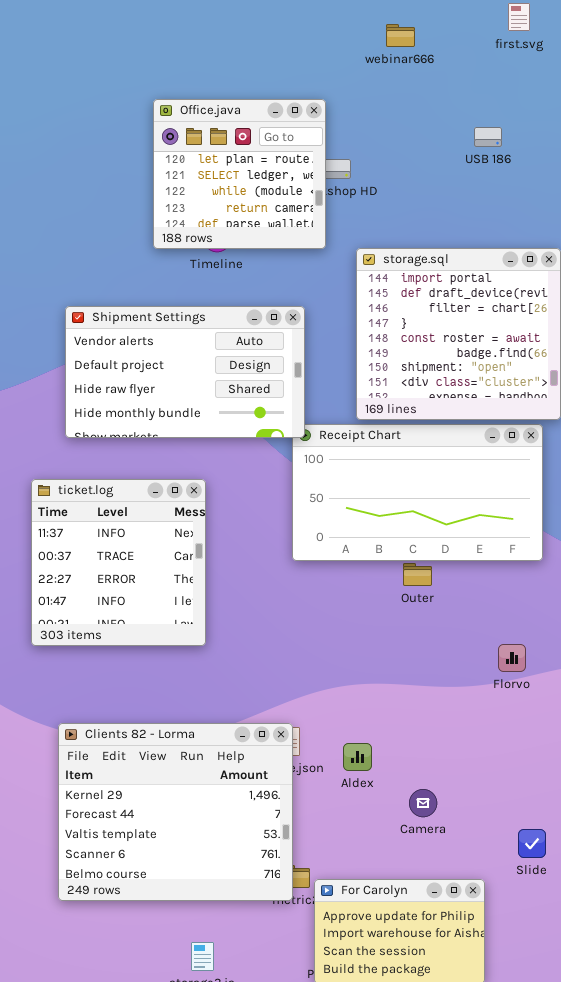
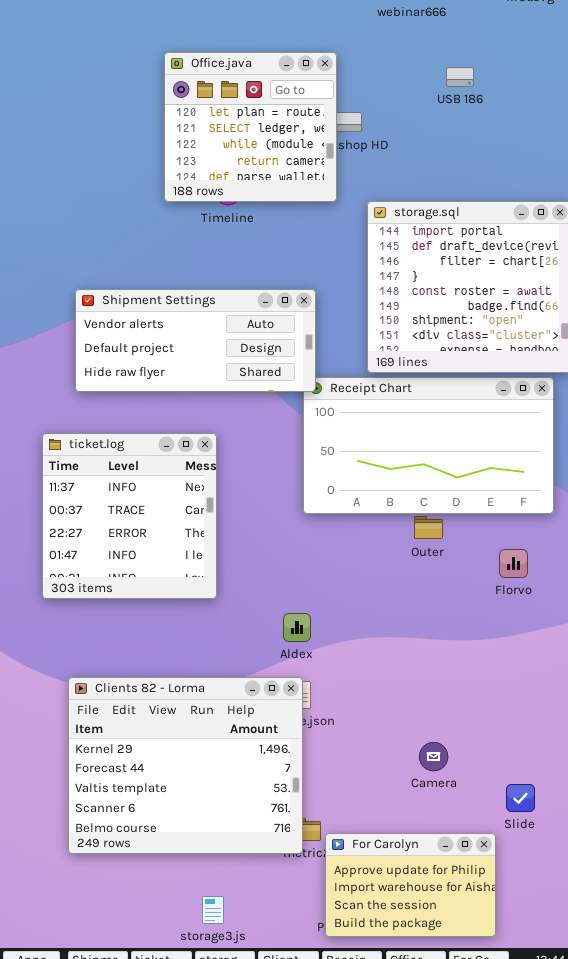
USB 186: [474,127,502,147] -> [446,67,474,87], moved
Shipment Settings: [65,306,305,438] -> [75,289,316,392], resized
Florvo: [498,644,526,672] -> [499,549,528,578], moved
Aldex: [343,743,372,771] -> [283,613,311,642], moved
Slide: [518,829,546,858] -> [506,784,535,812], moved

